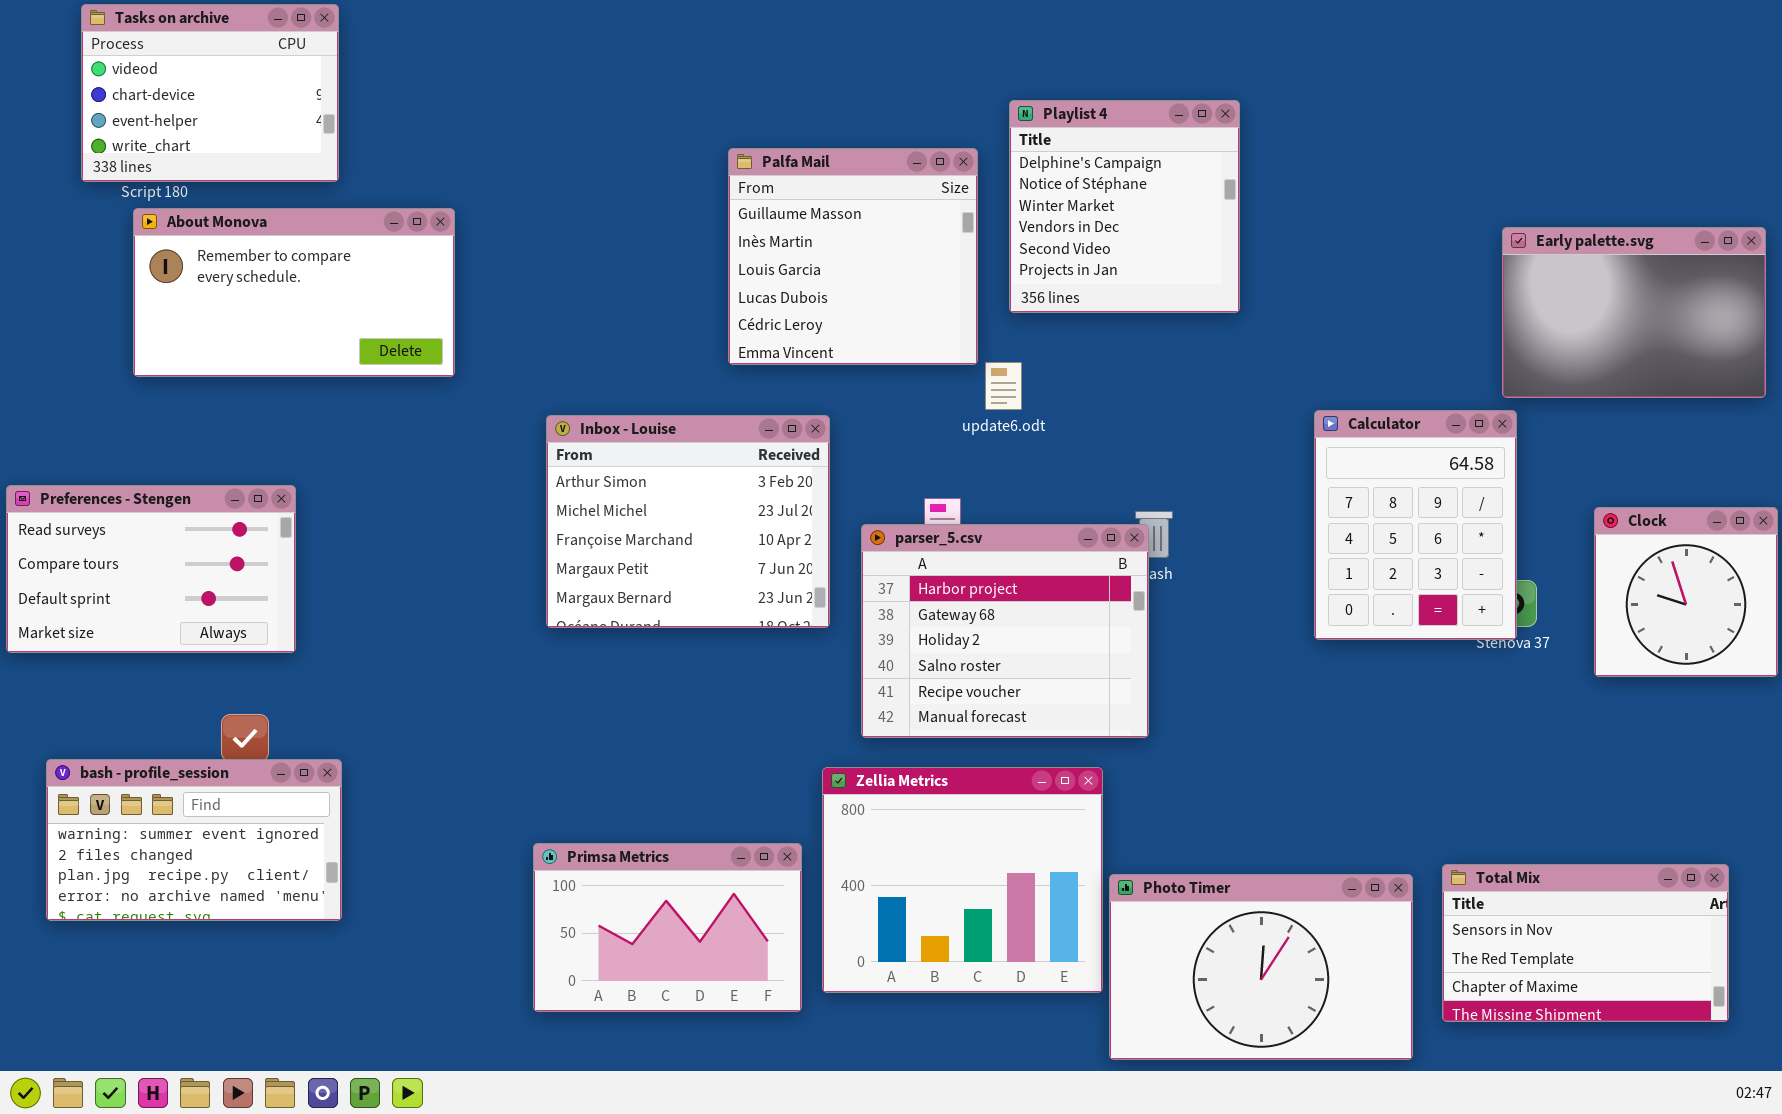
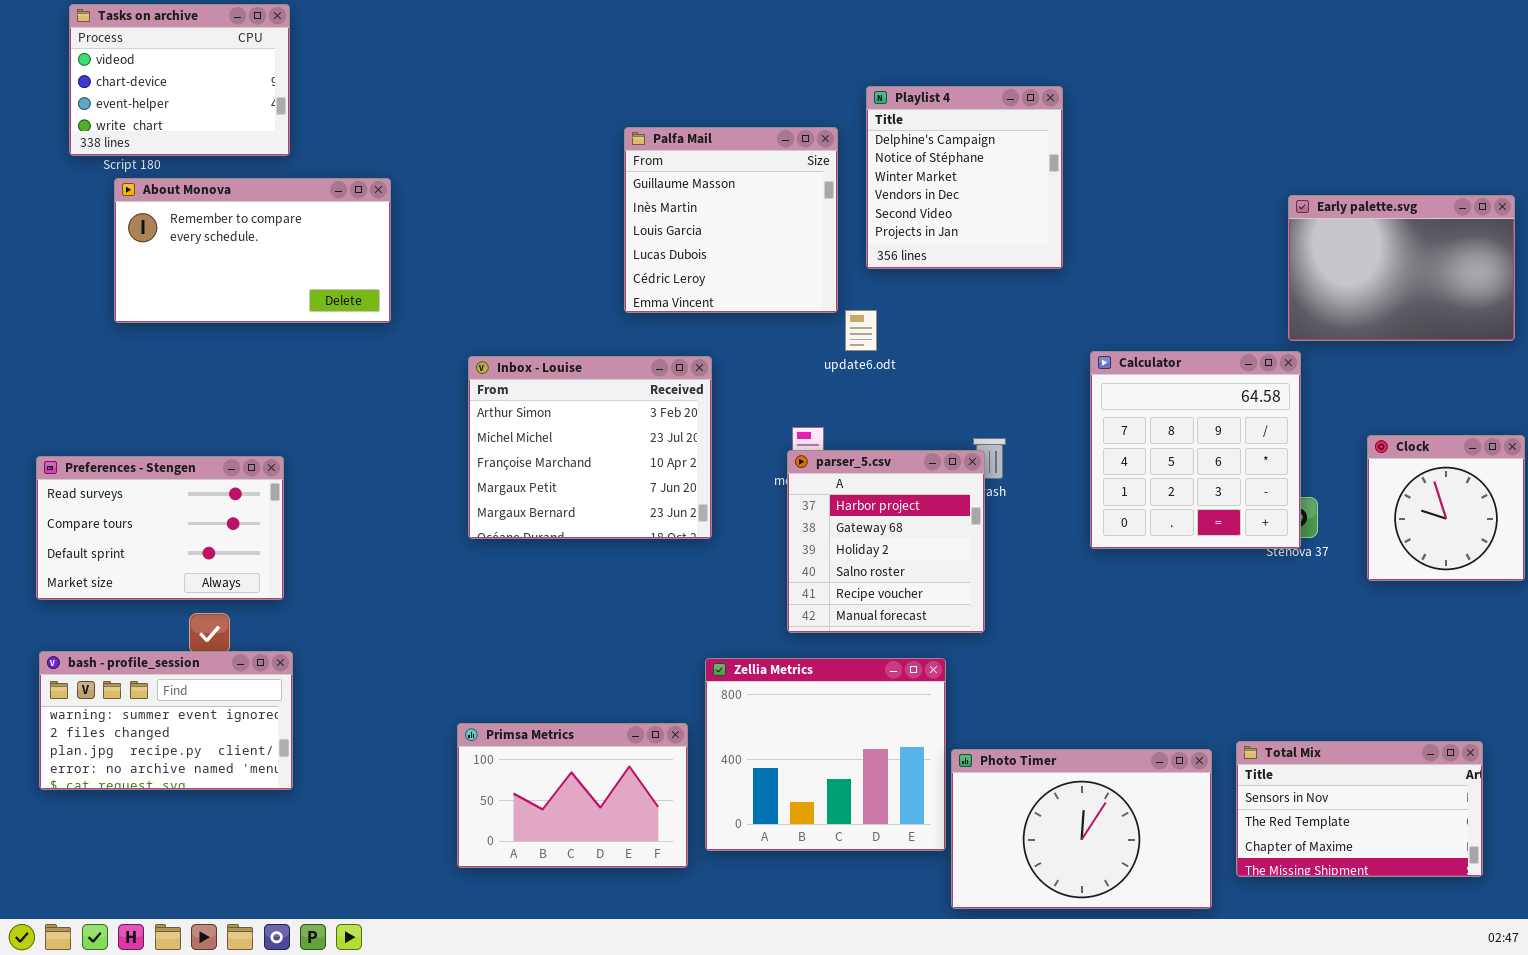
Calculator: [1314,410,1517,640] -> [1090,351,1301,549], resized
Preferences - Stengen: [6,485,296,653] -> [36,456,284,600], moved
parser_5.csv: [861,524,1149,738] -> [787,450,985,633], resized

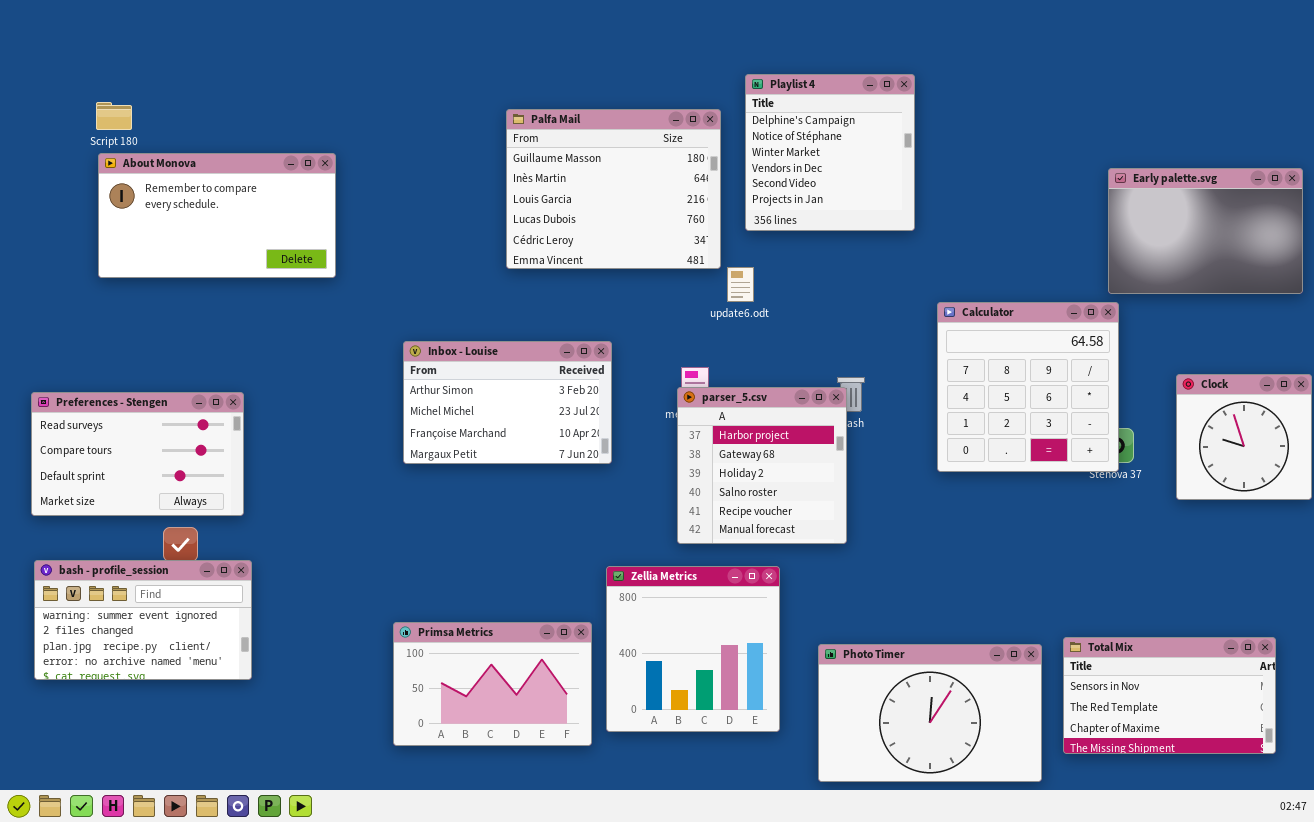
Tasks on archive: [69,4,290,156] -> none, closed
Palfa Mail: [624,127,838,313] -> [506,109,721,269], resized
Inbox - Louise: [468,356,712,539] -> [403,341,612,464], resized
Zellia Metrics: [705,658,946,851] -> [606,566,780,732], resized

